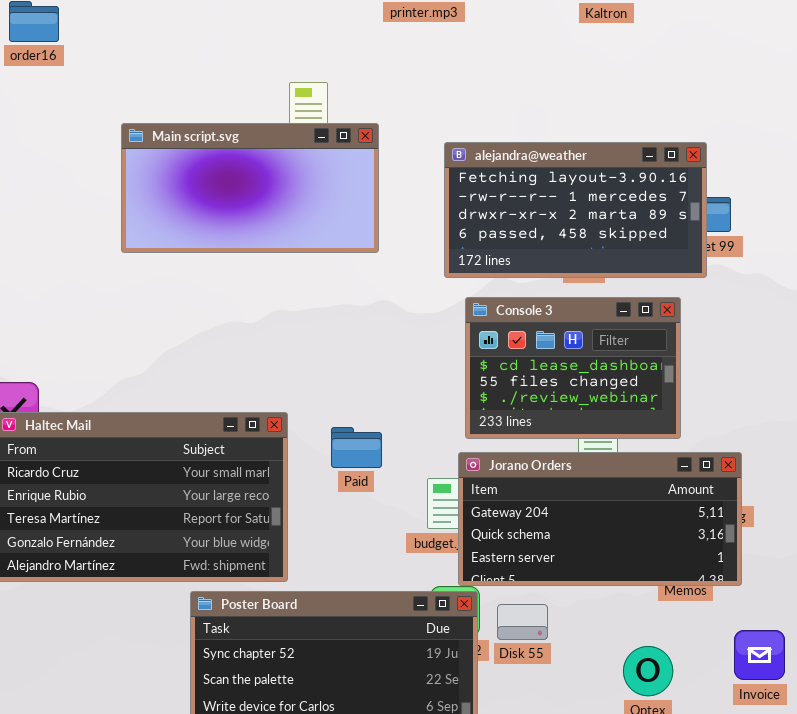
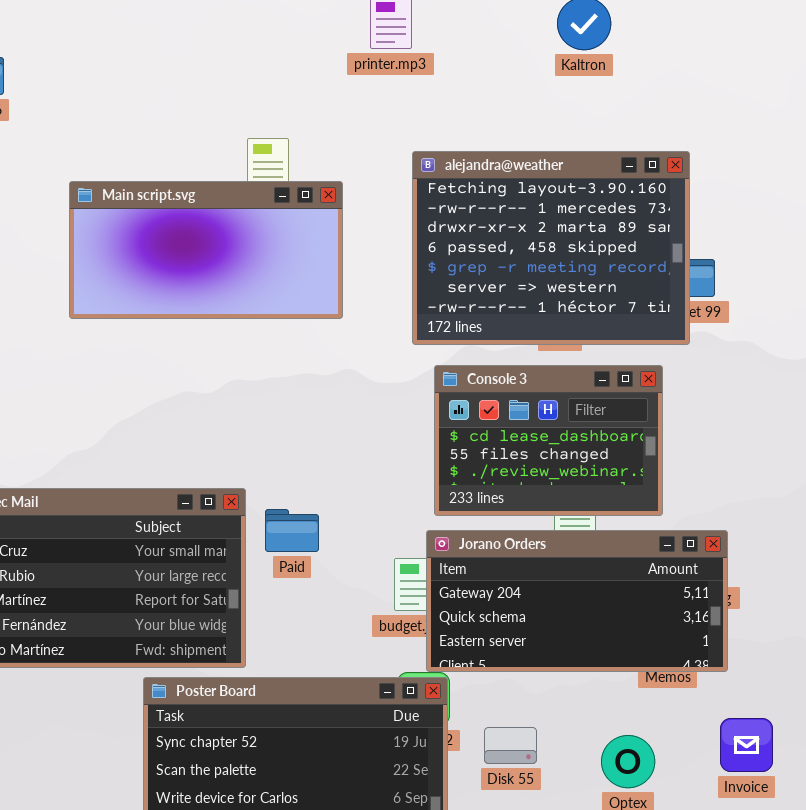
alejandra@weather: [444,142,707,278] -> [412,151,690,345], resized
Paid: [331,427,382,468] -> [265,509,319,552], moved
Disk 55: [497,604,548,640] -> [484,727,537,764], moved

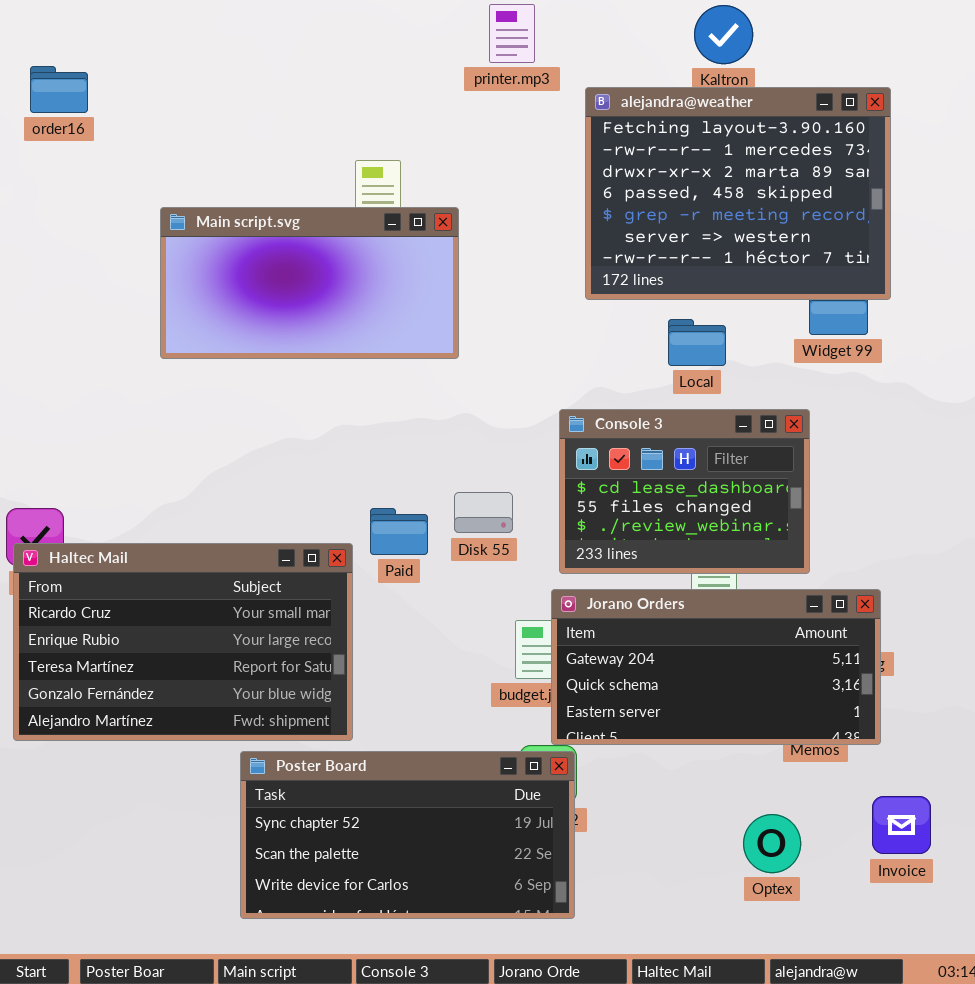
alejandra@weather: [412,151,690,345] -> [585,87,891,300], moved
Paid: [265,509,319,552] -> [370,508,428,555], moved
Disk 55: [484,727,537,764] -> [454,492,513,533], moved

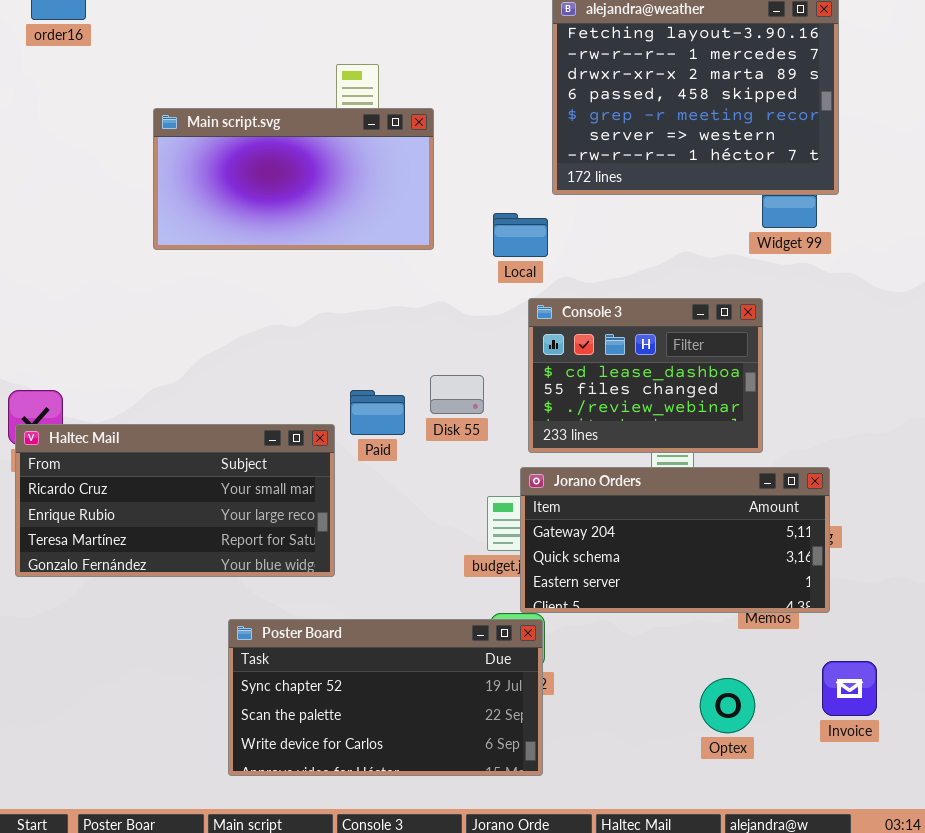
Local: [668,319,726,366] -> [493,213,548,257], moved
Haltec Mail: [13,543,353,741] -> [15,424,335,577], resized

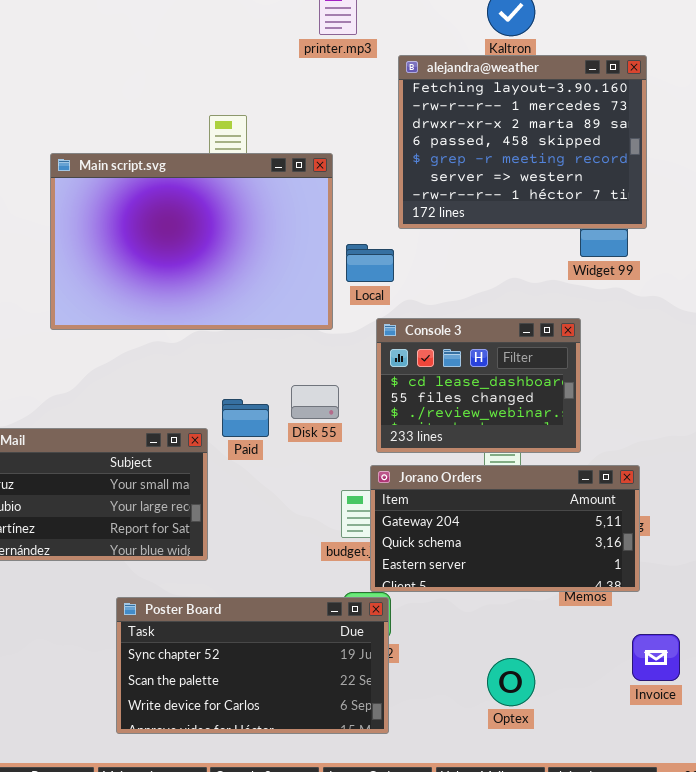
Main script.svg: [153,108,434,250] -> [50,153,333,330], resized
Optex: [700,678,755,733] -> [487,658,535,706], moved

